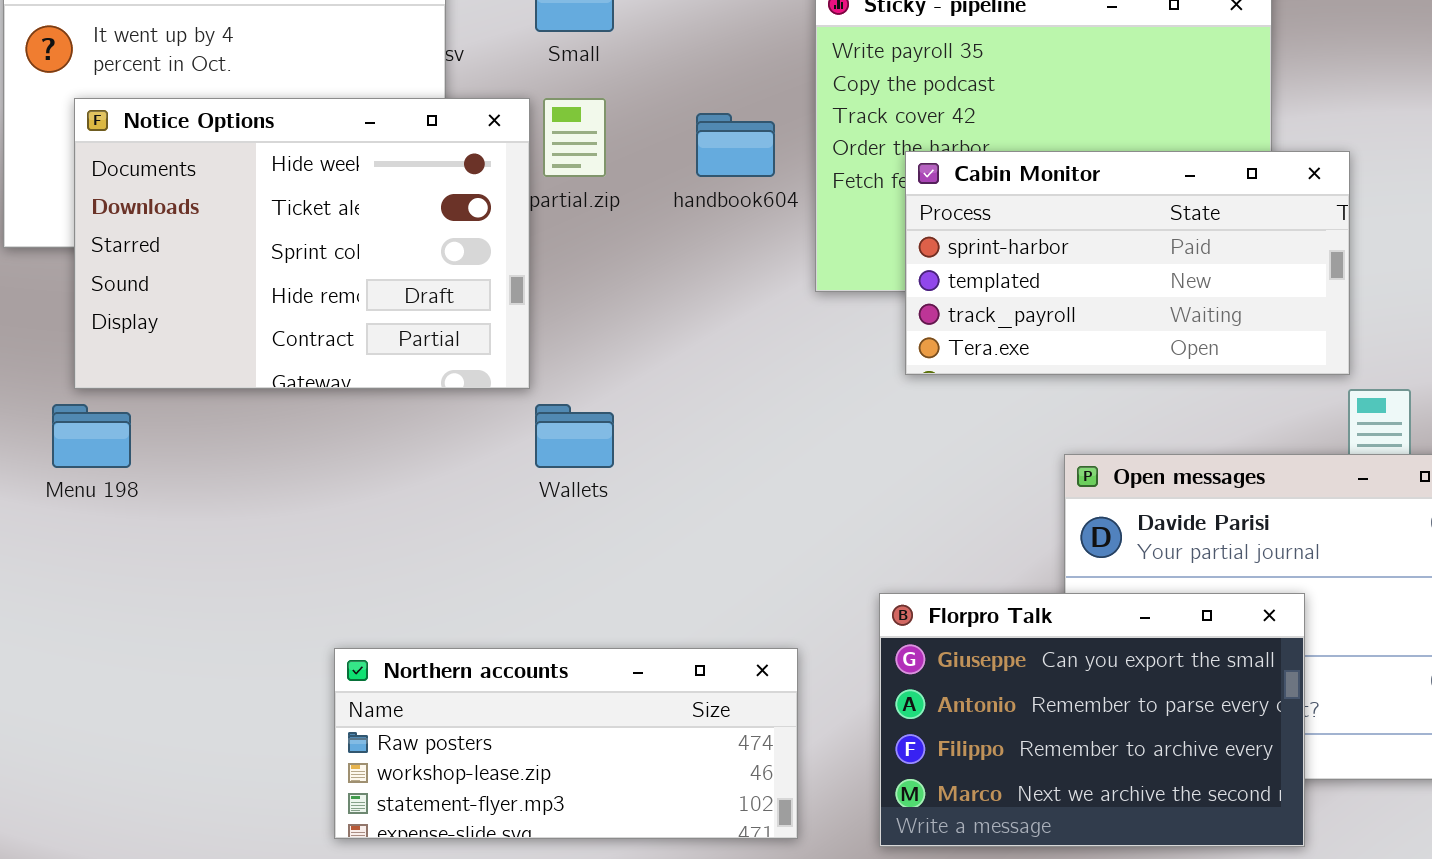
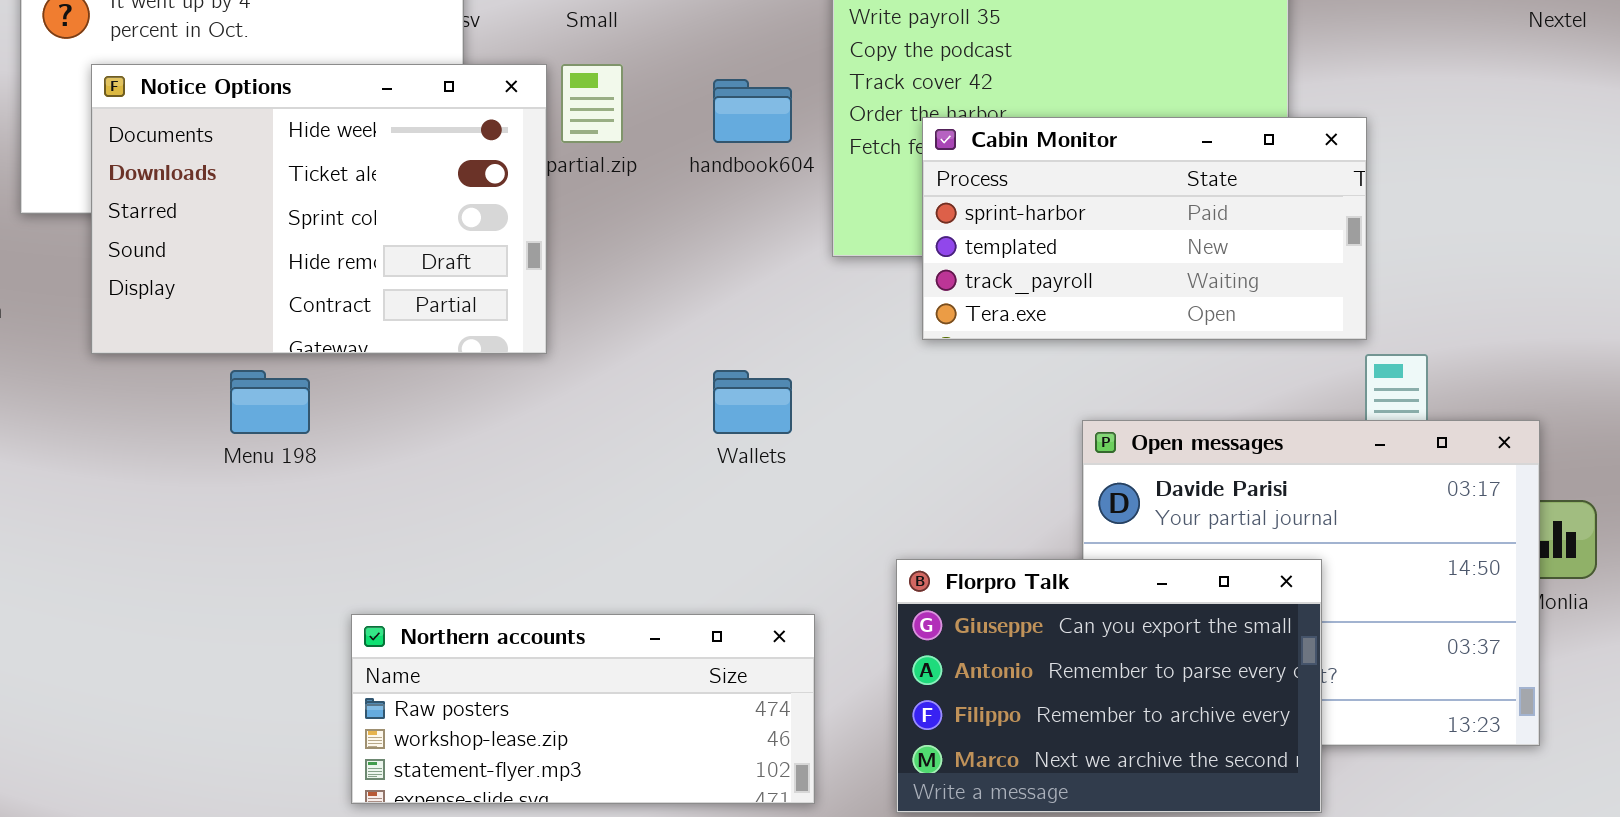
Menu 198: [52,404,131,468] -> [230,370,310,434], moved
Wallets: [535,404,614,468] -> [713,370,792,434], moved

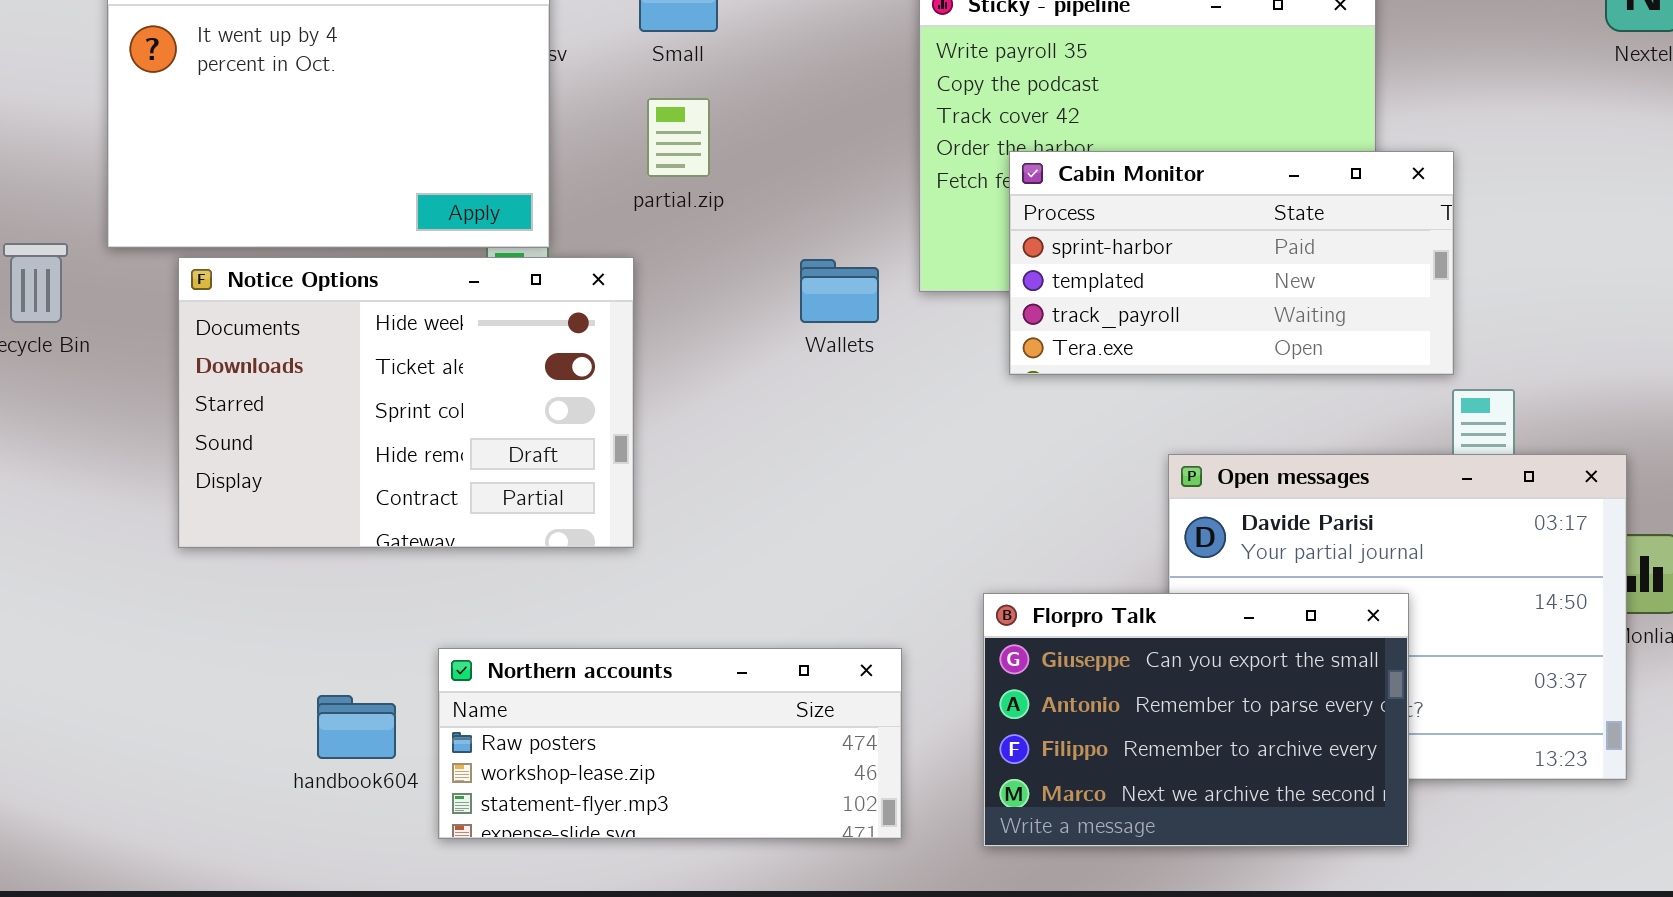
Notice Options: [91,64,547,354] -> [178,257,634,548], moved
handbook604: [713,79,792,143] -> [317,695,396,759], moved
Wallets: [713,370,792,434] -> [800,259,879,323], moved

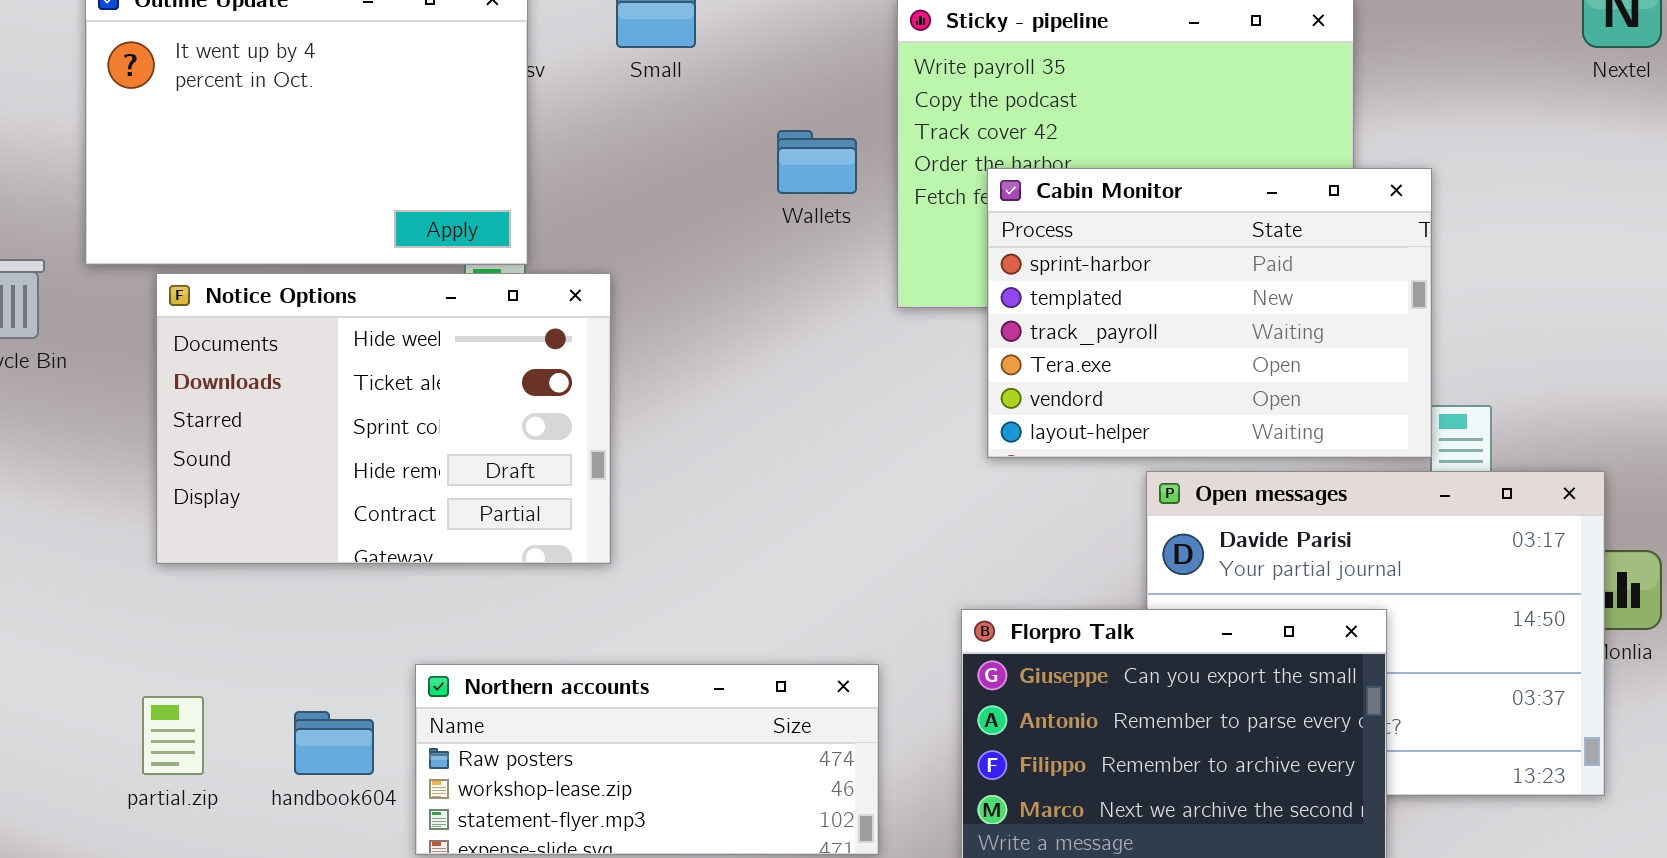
partial.zip: [647,98,710,177] -> [142,696,204,775], moved
Cabin Monitor: [1009,151,1454,375] -> [987,168,1432,458], resized
Wallets: [800,259,879,323] -> [777,130,857,194], moved

